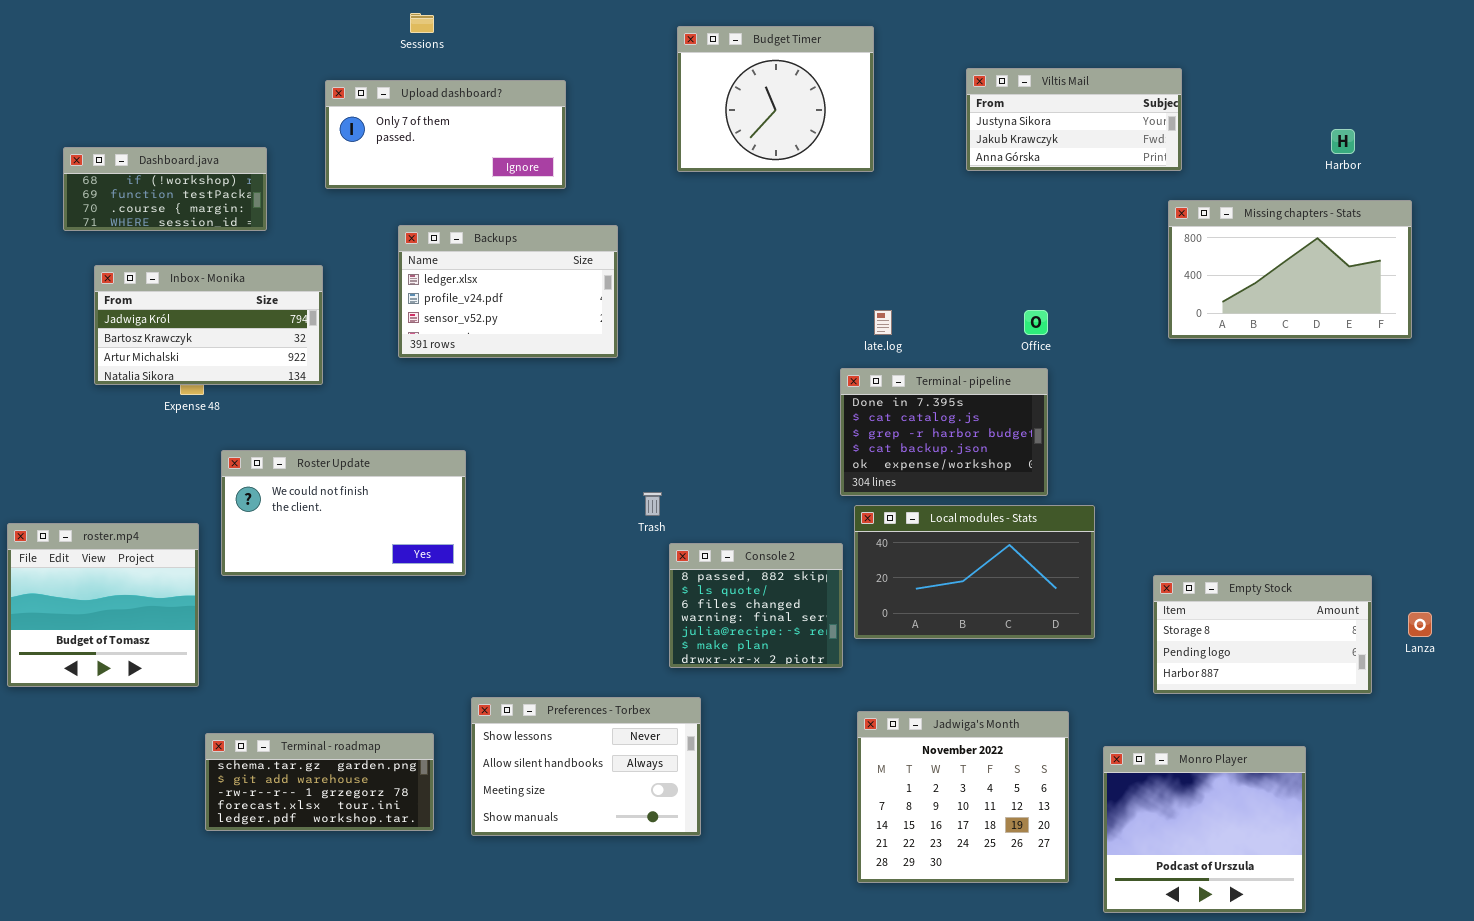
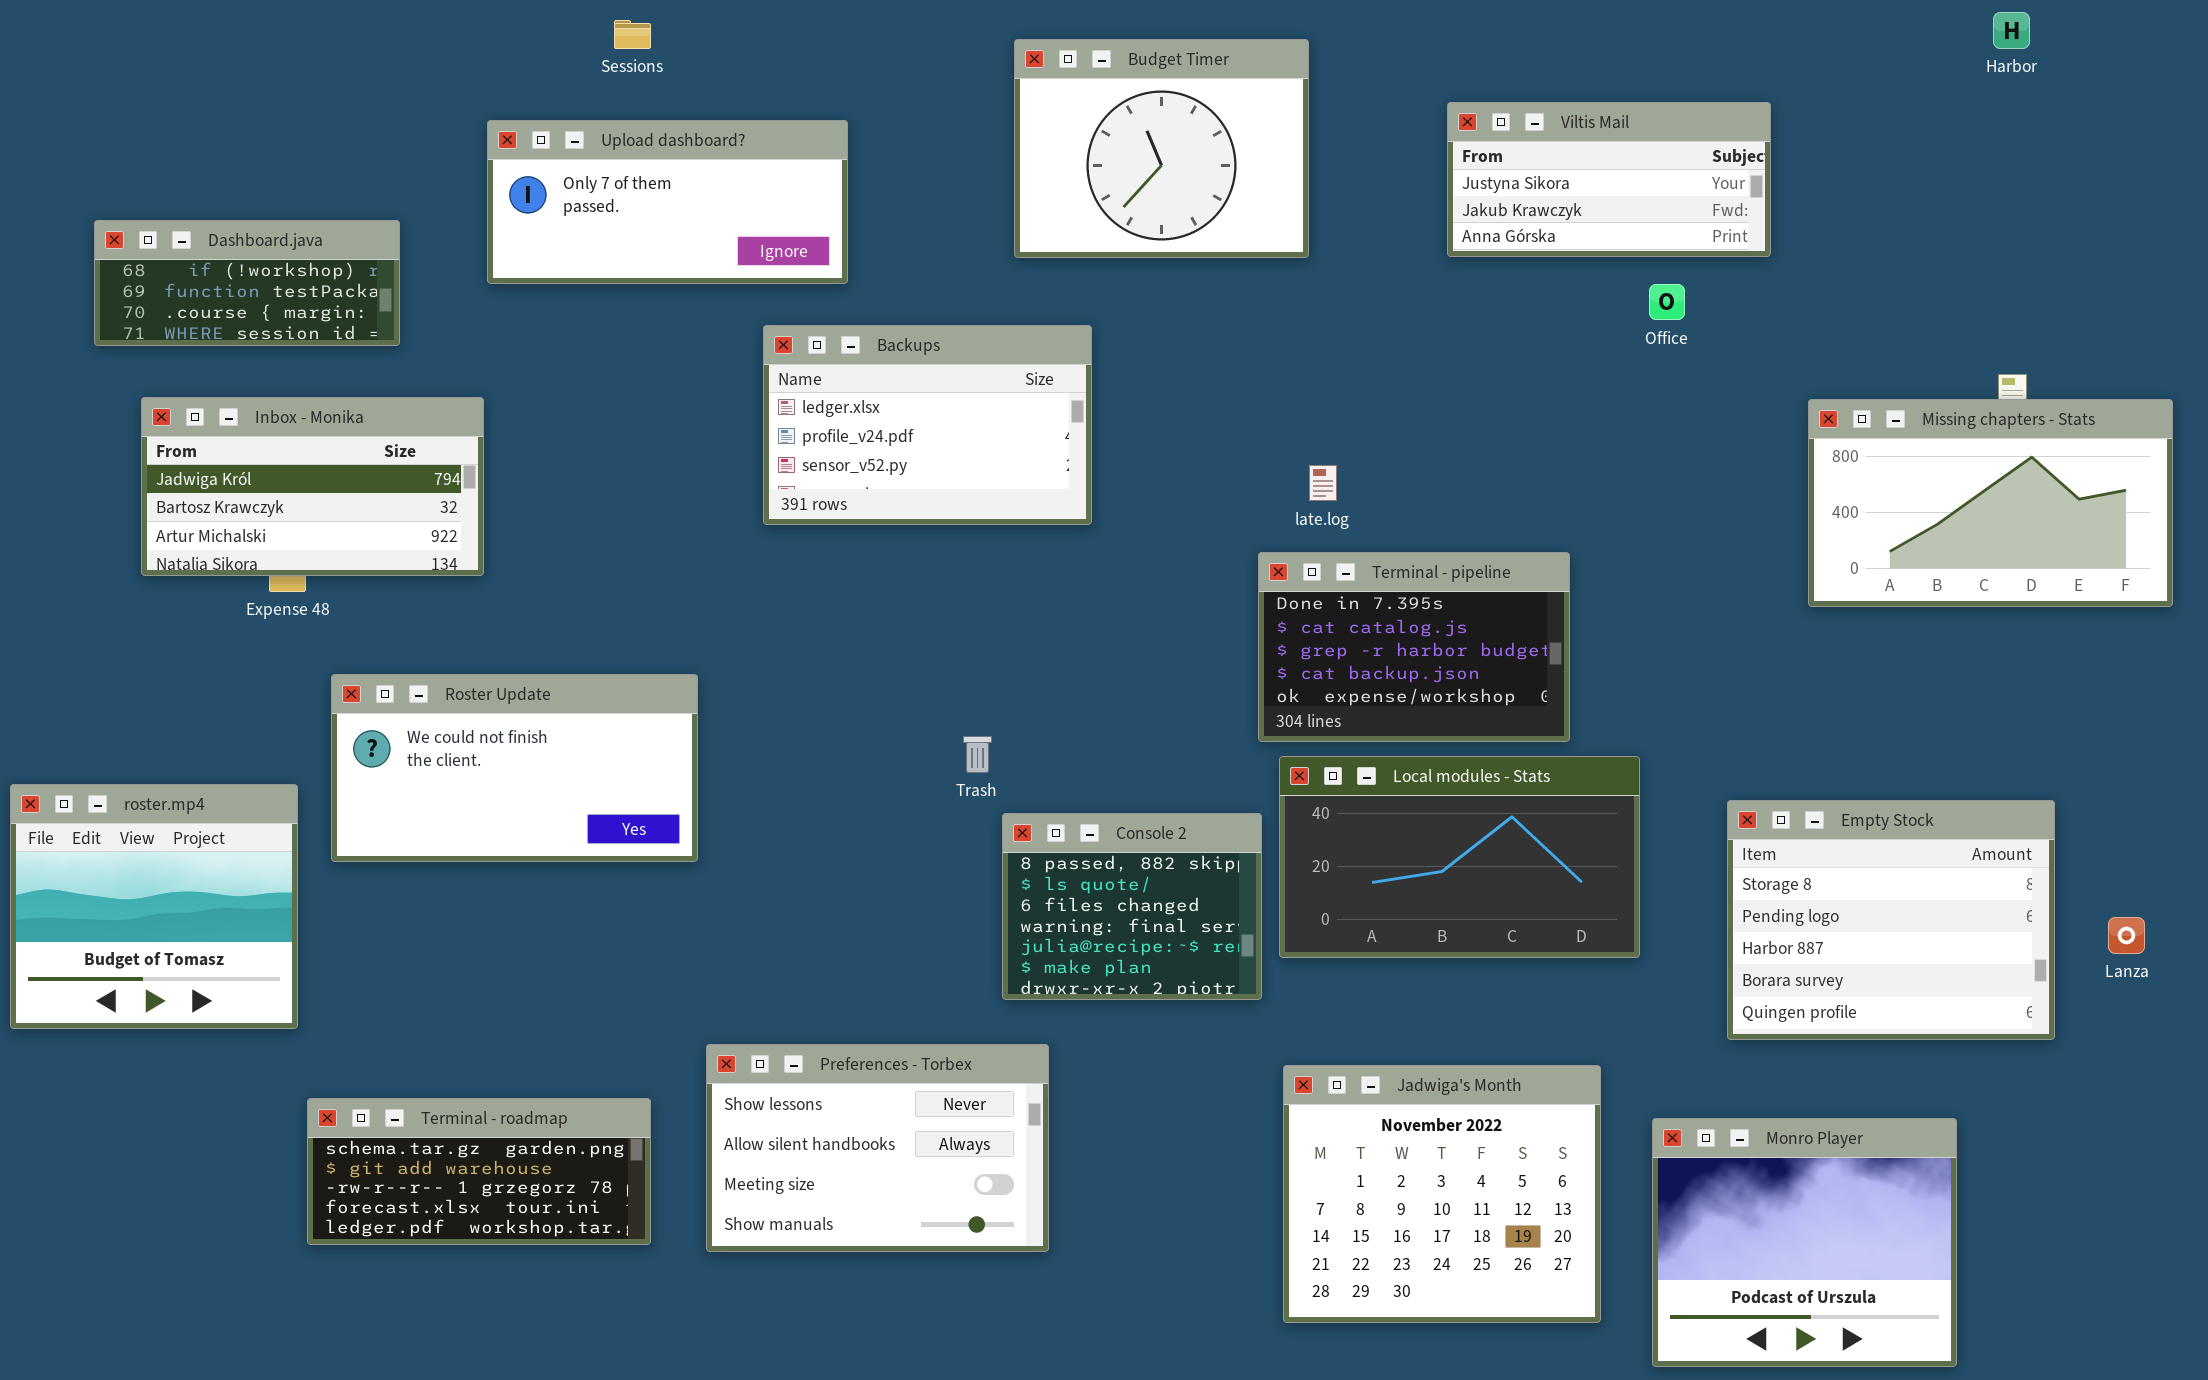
Harbor: [1331,129,1355,154] -> [1993,12,2030,49], moved
Missing chapters - Stats: [1168,200,1412,339] -> [1808,399,2173,607], moved
Backups: [398,225,618,358] -> [763,325,1092,525], moved
Office: [1024,310,1048,335] -> [1649,284,1685,320], moved
Empty Stock: [1153,575,1372,694] -> [1727,800,2055,1040], resized

